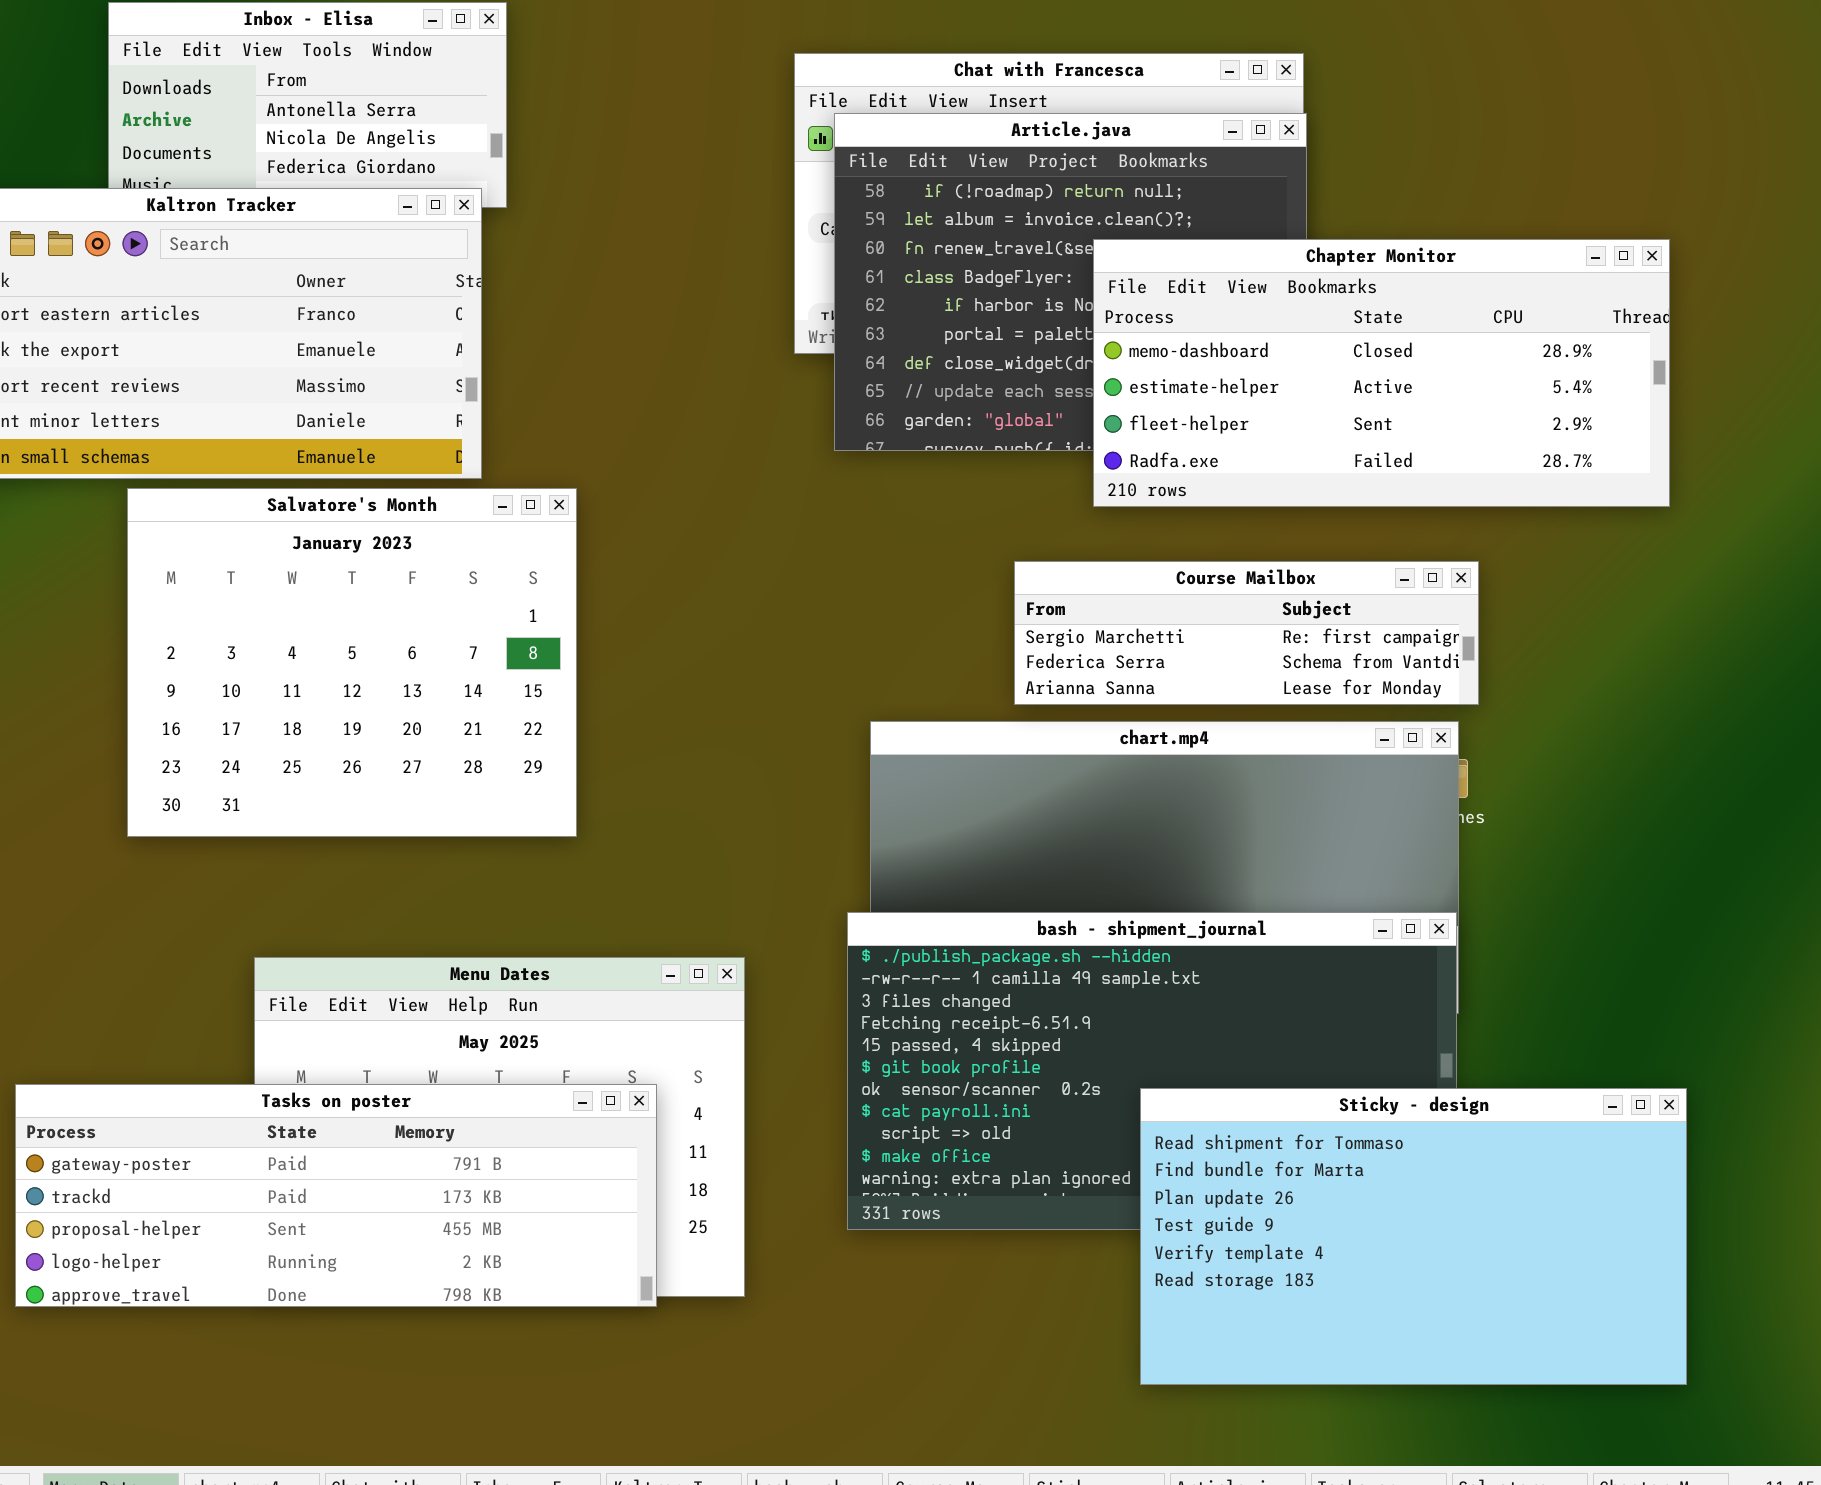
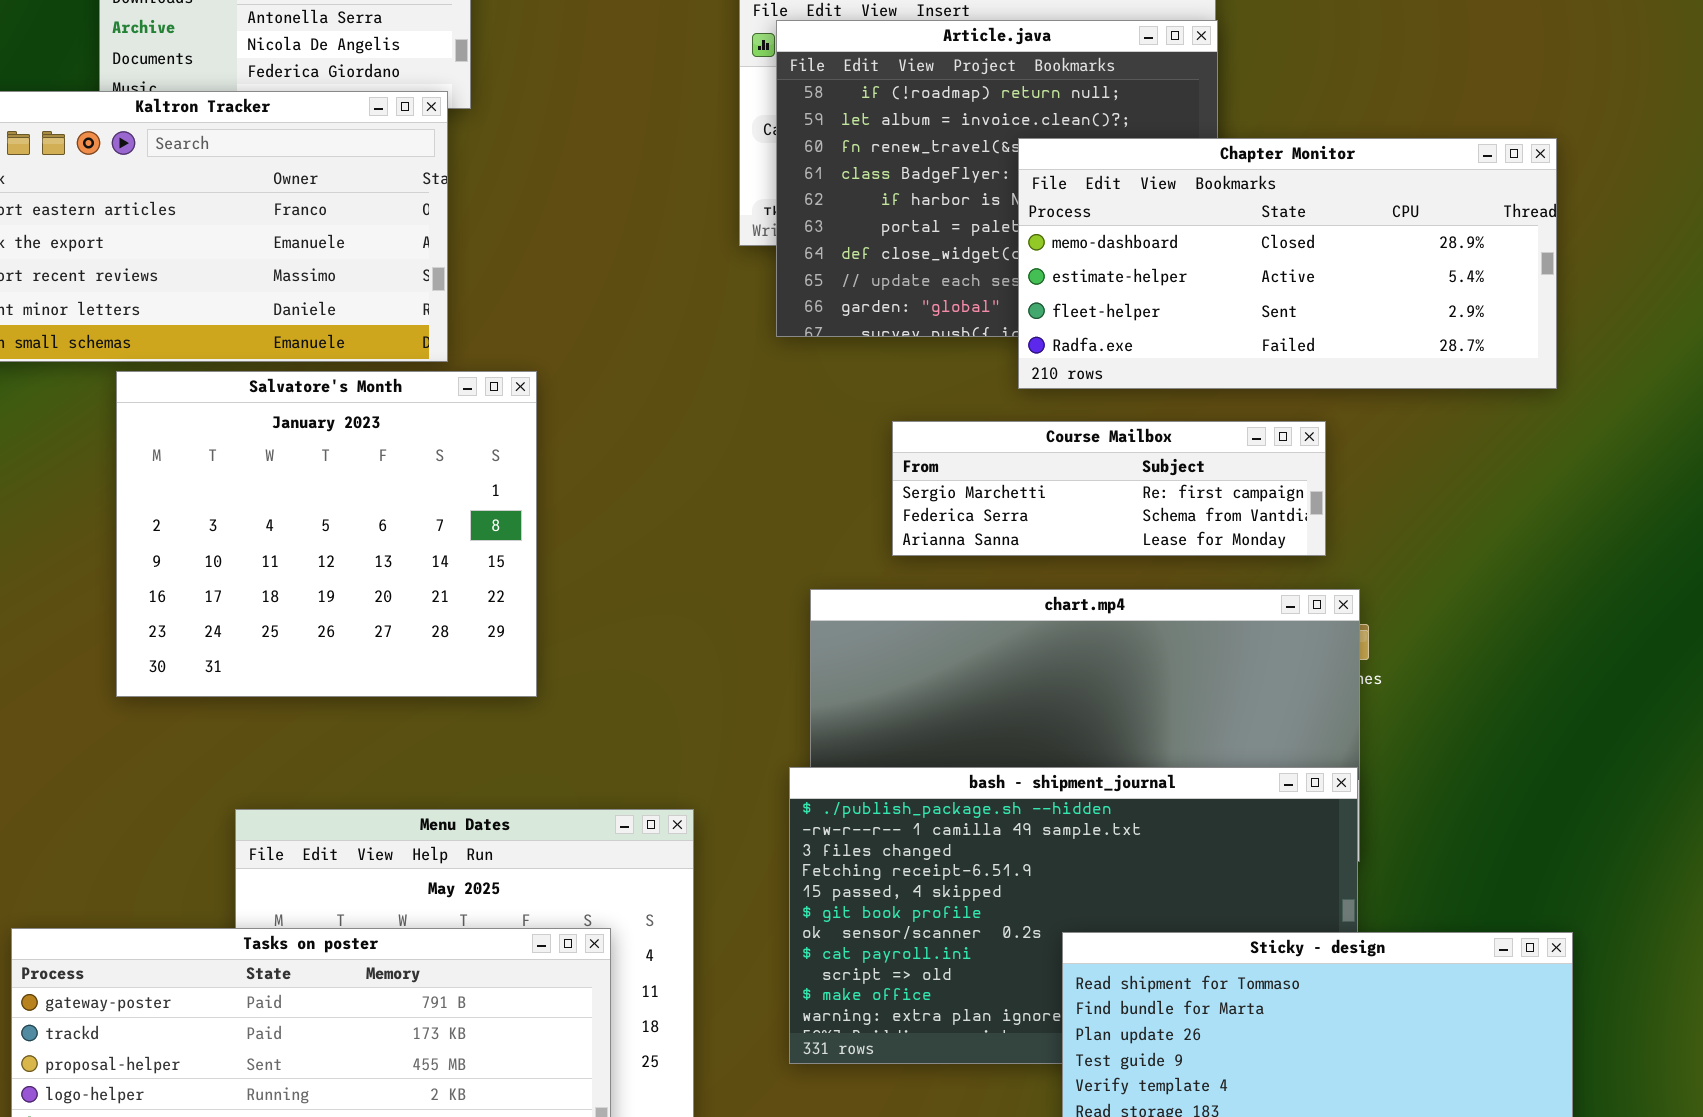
Course Mailbox: [1014,561,1479,705] -> [892,421,1326,556], moved

